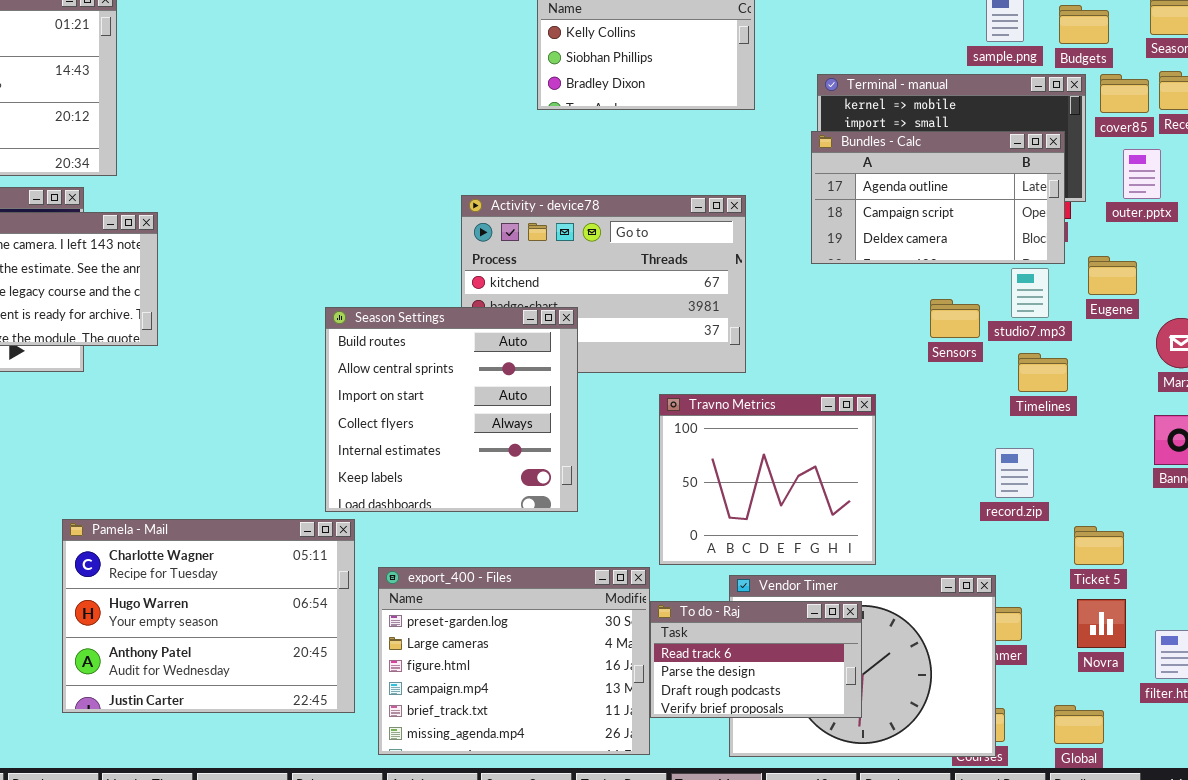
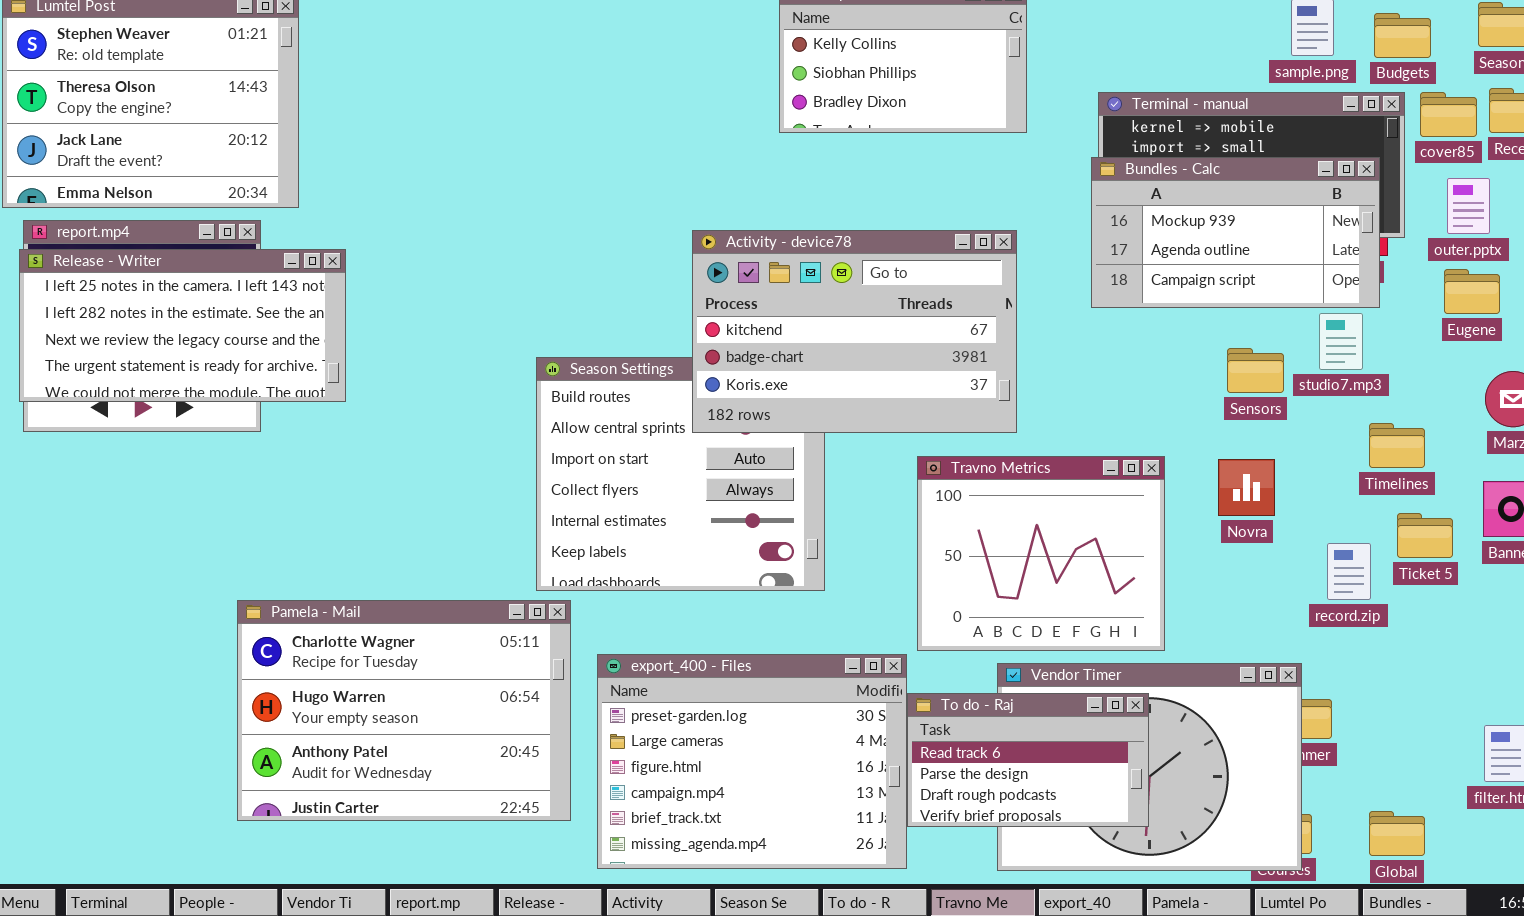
Bundles - Calc: [811,131,1065,264] -> [1091,157,1380,308], scrolled up 1 row
Activity - device78: [461,195,746,373] -> [692,230,1017,433], raised
Eugene: [1088,256,1137,295] -> [1444,269,1500,314], moved
Timelines: [1018,353,1068,392] -> [1369,423,1425,468], moved
record.zip: [995,448,1034,498] -> [1327,543,1371,600], moved
Ticket 5: [1074,526,1124,565] -> [1397,513,1453,558], moved
Novra: [1077,599,1126,648] -> [1218,459,1275,516], moved

